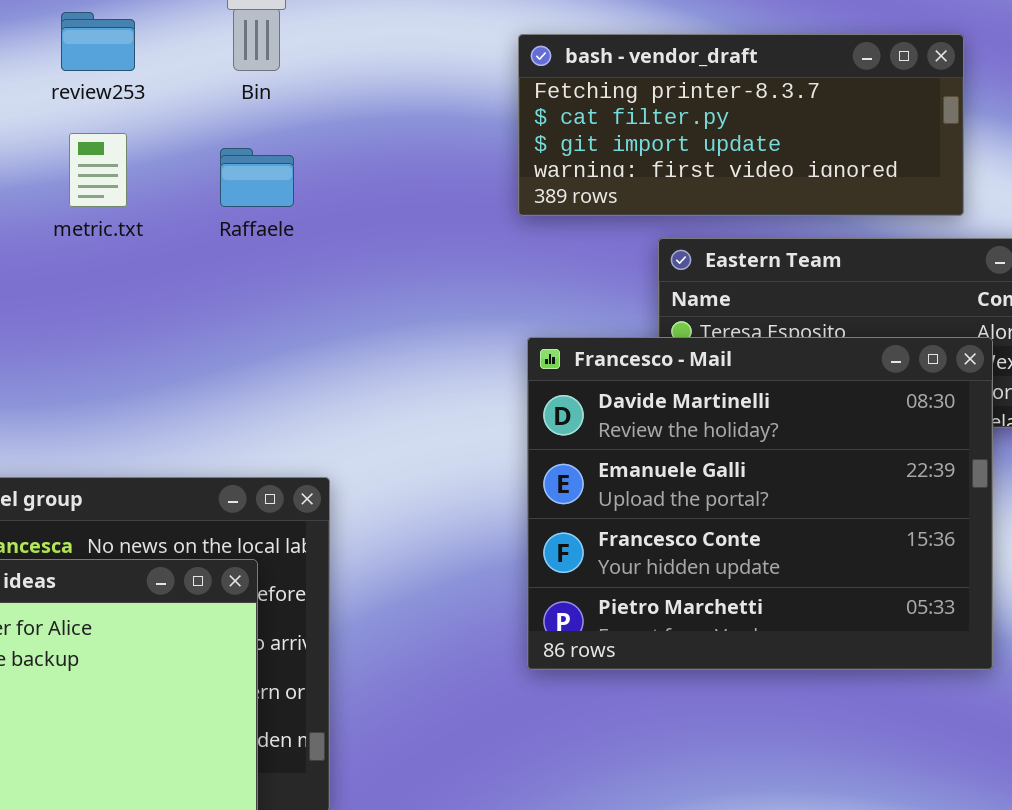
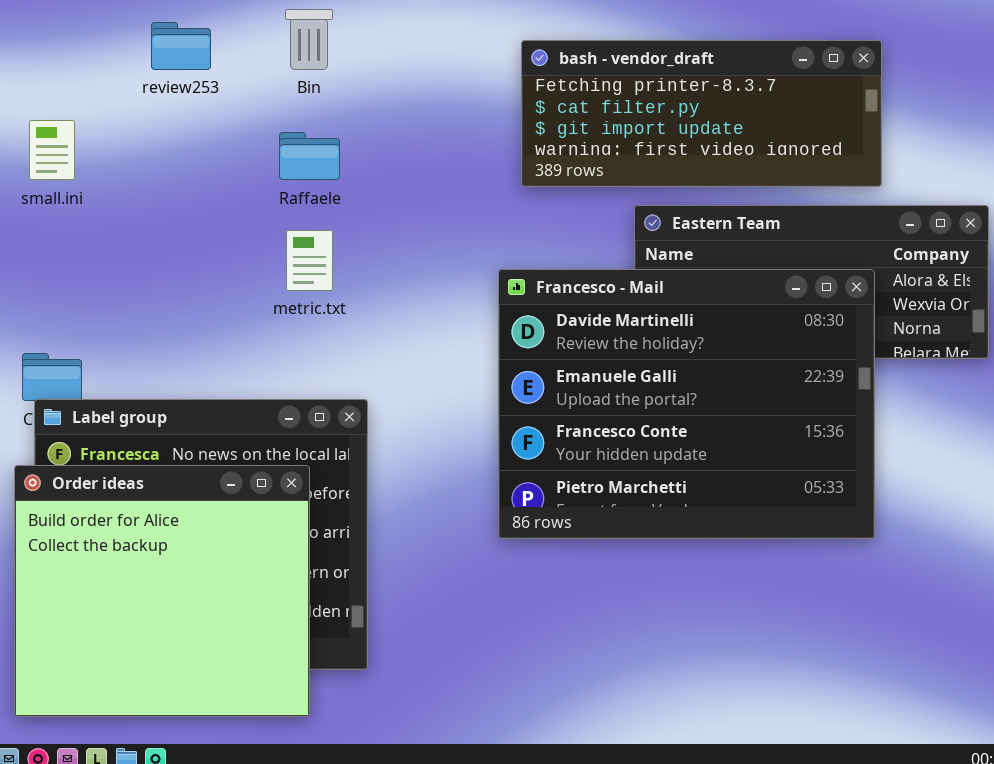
metric.txt: [69,133,127,207] -> [286,230,333,291], moved
Francesco - Mail: [527,337,993,670] -> [498,269,875,539], moved

